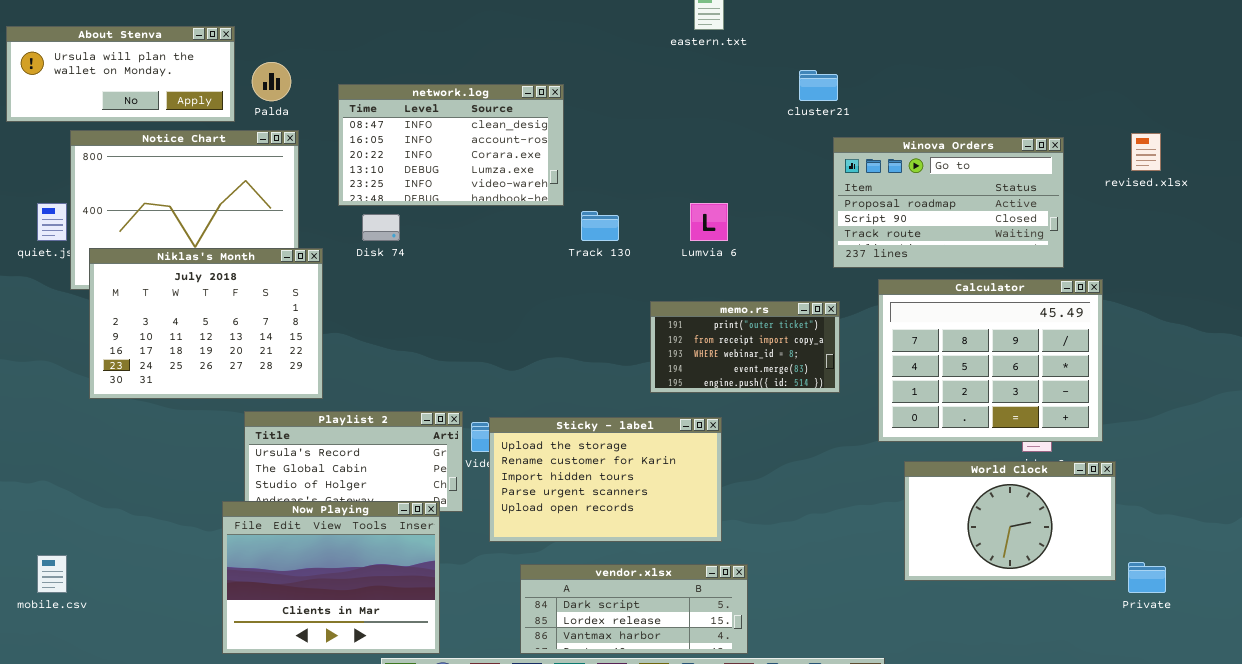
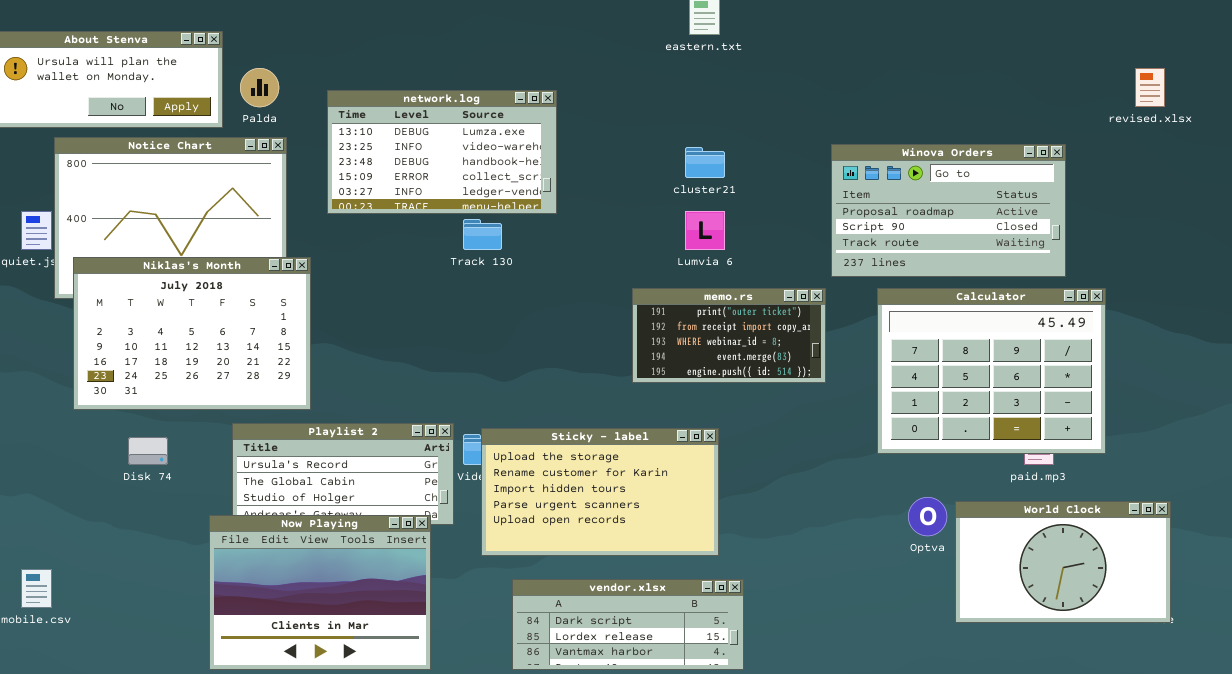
cluster21: [799,70,838,101] -> [685,147,725,178], moved
network.log: [338,84,564,206] -> [327,90,557,214], scrolled down 3 rows
revised.xlsx: [1131,133,1161,171] -> [1135,68,1165,107], moved
Track 130: [581,211,619,241] -> [463,219,502,250], moved
Disk 74: [362,214,400,241] -> [128,437,168,465], moved
memo.rs: [650,301,840,393] -> [632,288,826,383], moved
World Clock: [904,461,1116,581] -> [955,501,1171,623], moved

